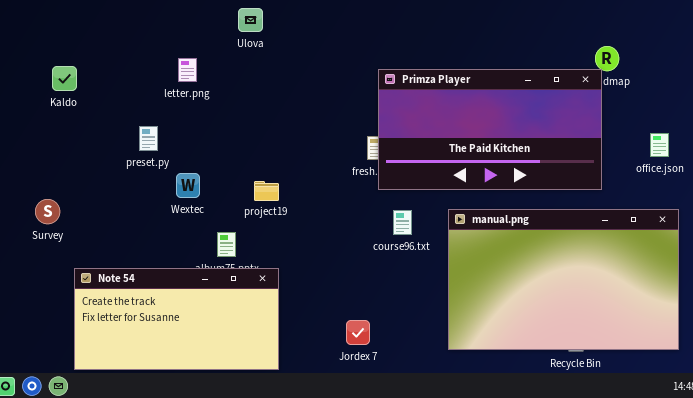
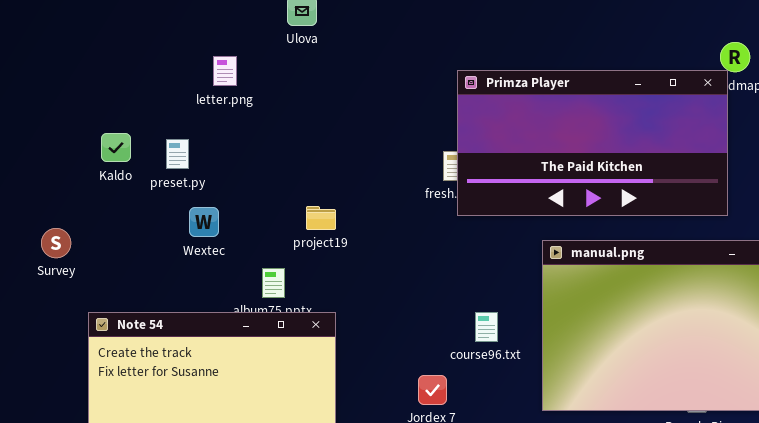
Kaldo: [52,66,77,91] -> [101,133,131,162], moved
Wextec: [176,173,200,198] -> [189,207,219,237], moved
course96.txt: [393,210,412,235] -> [475,312,498,342], moved

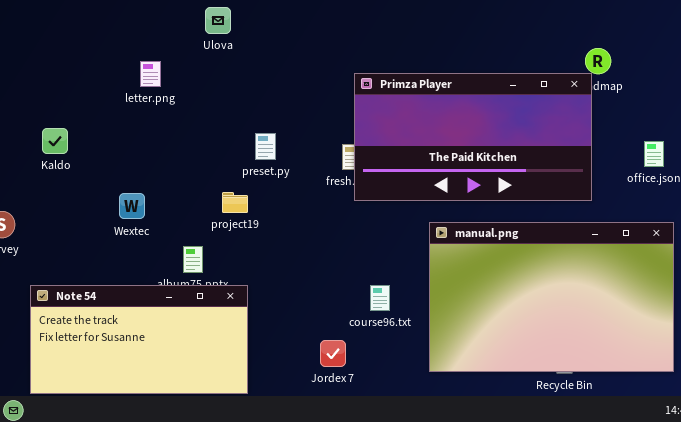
preset.py: [166,139,189,169] -> [255,133,276,160], moved

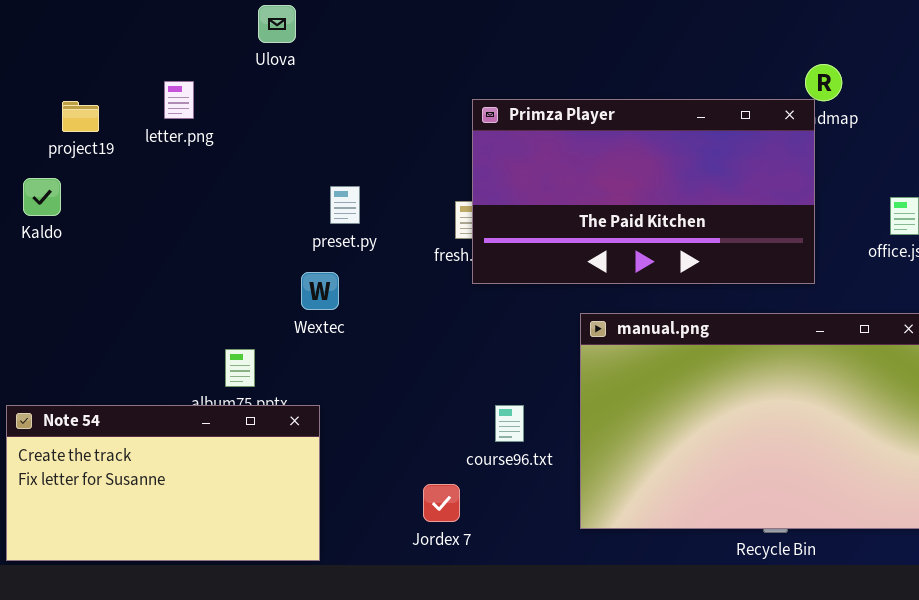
project19: [222,192,248,213] -> [62,101,99,132], moved
Wextec: [119,193,145,219] -> [301,272,339,310], moved

